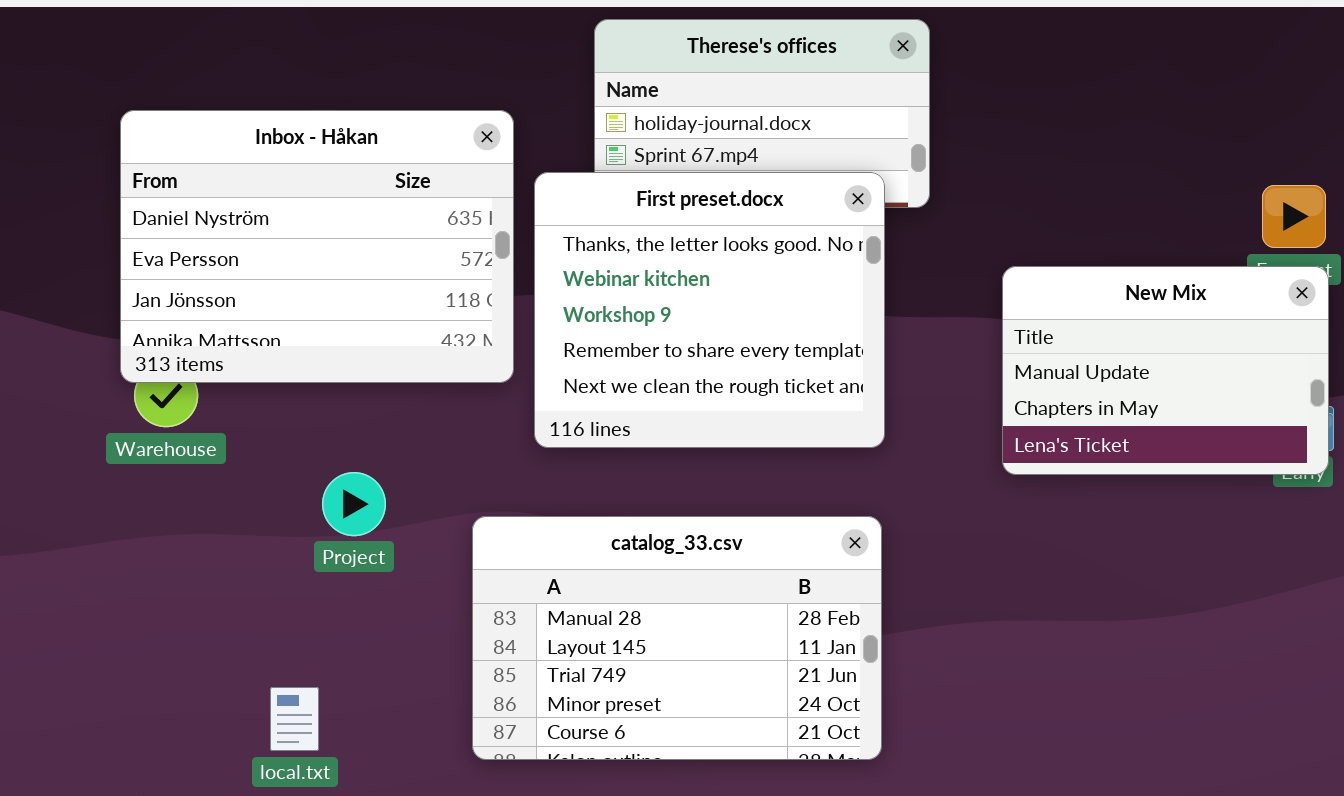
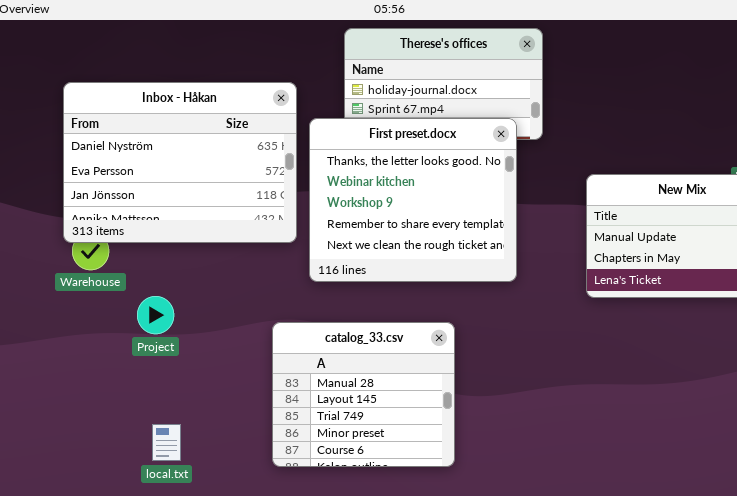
Project: [322,472,386,536] -> [137,296,174,334], moved
catalog_33.csv: [472,516,882,760] -> [272,322,455,467], resized

